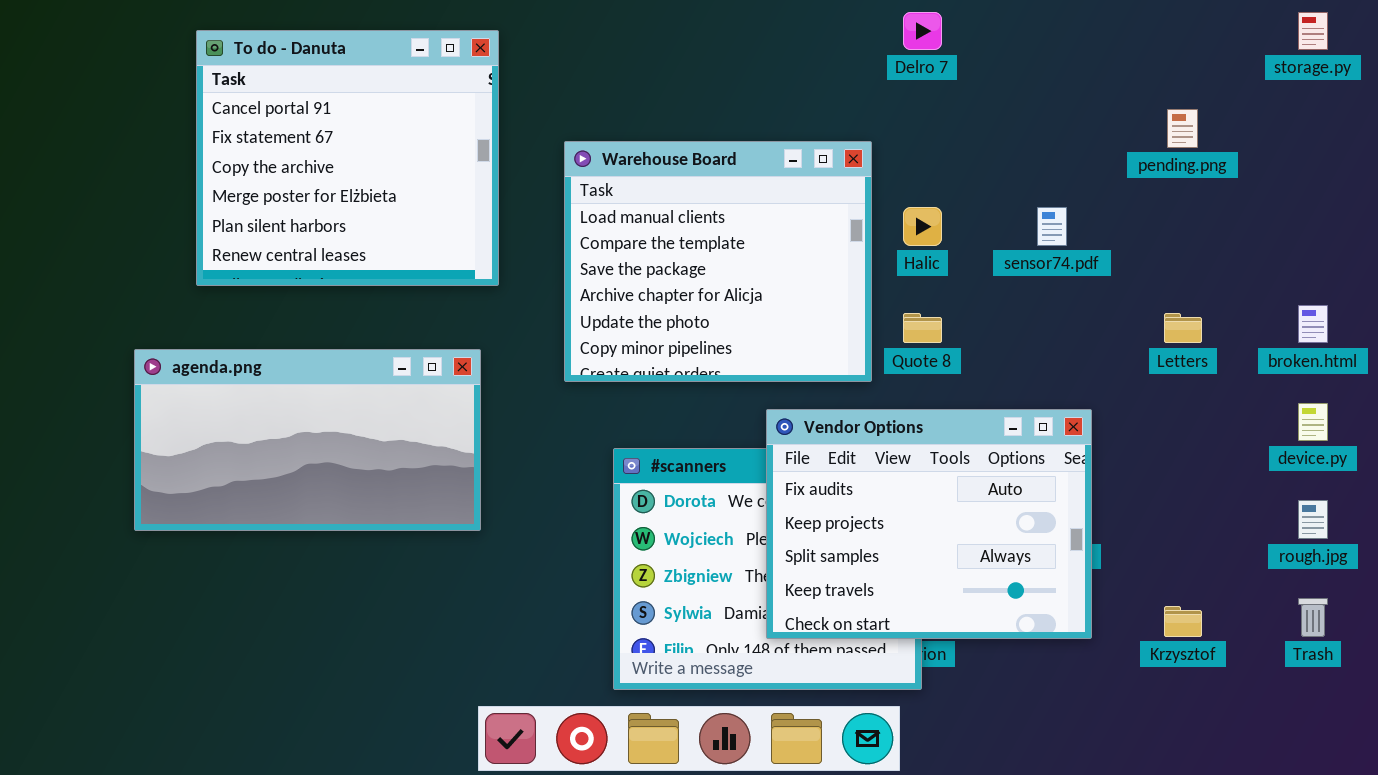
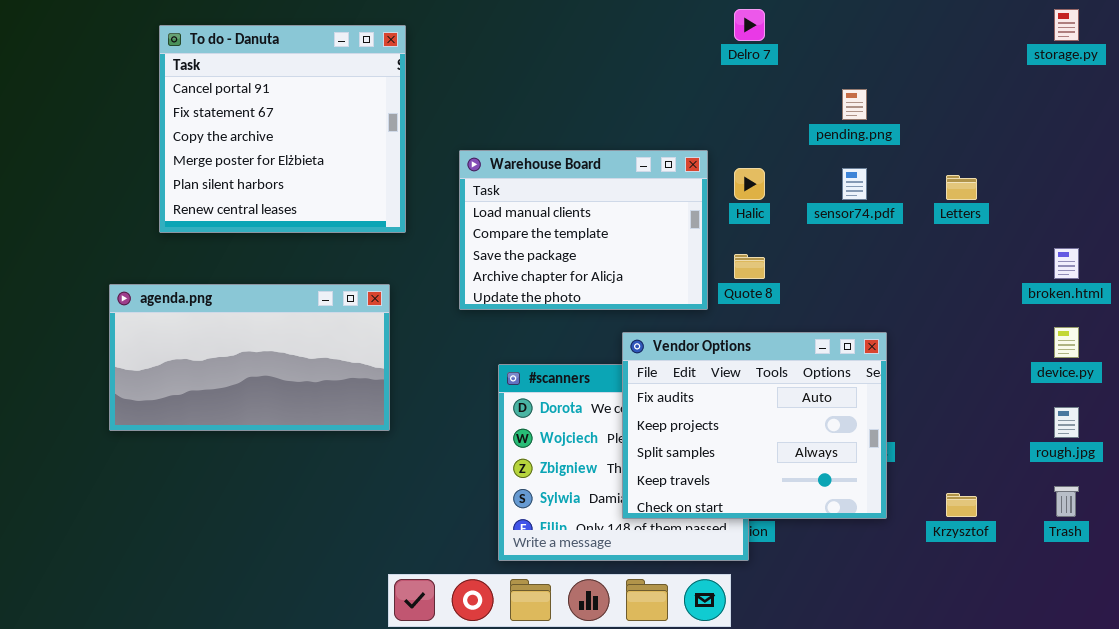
pending.png: [1167,109,1198,148] -> [842,89,867,120], moved
Warehouse Board: [564,141,872,382] -> [459,150,708,310], resized
Letters: [1164,313,1202,343] -> [946,175,977,200], moved

